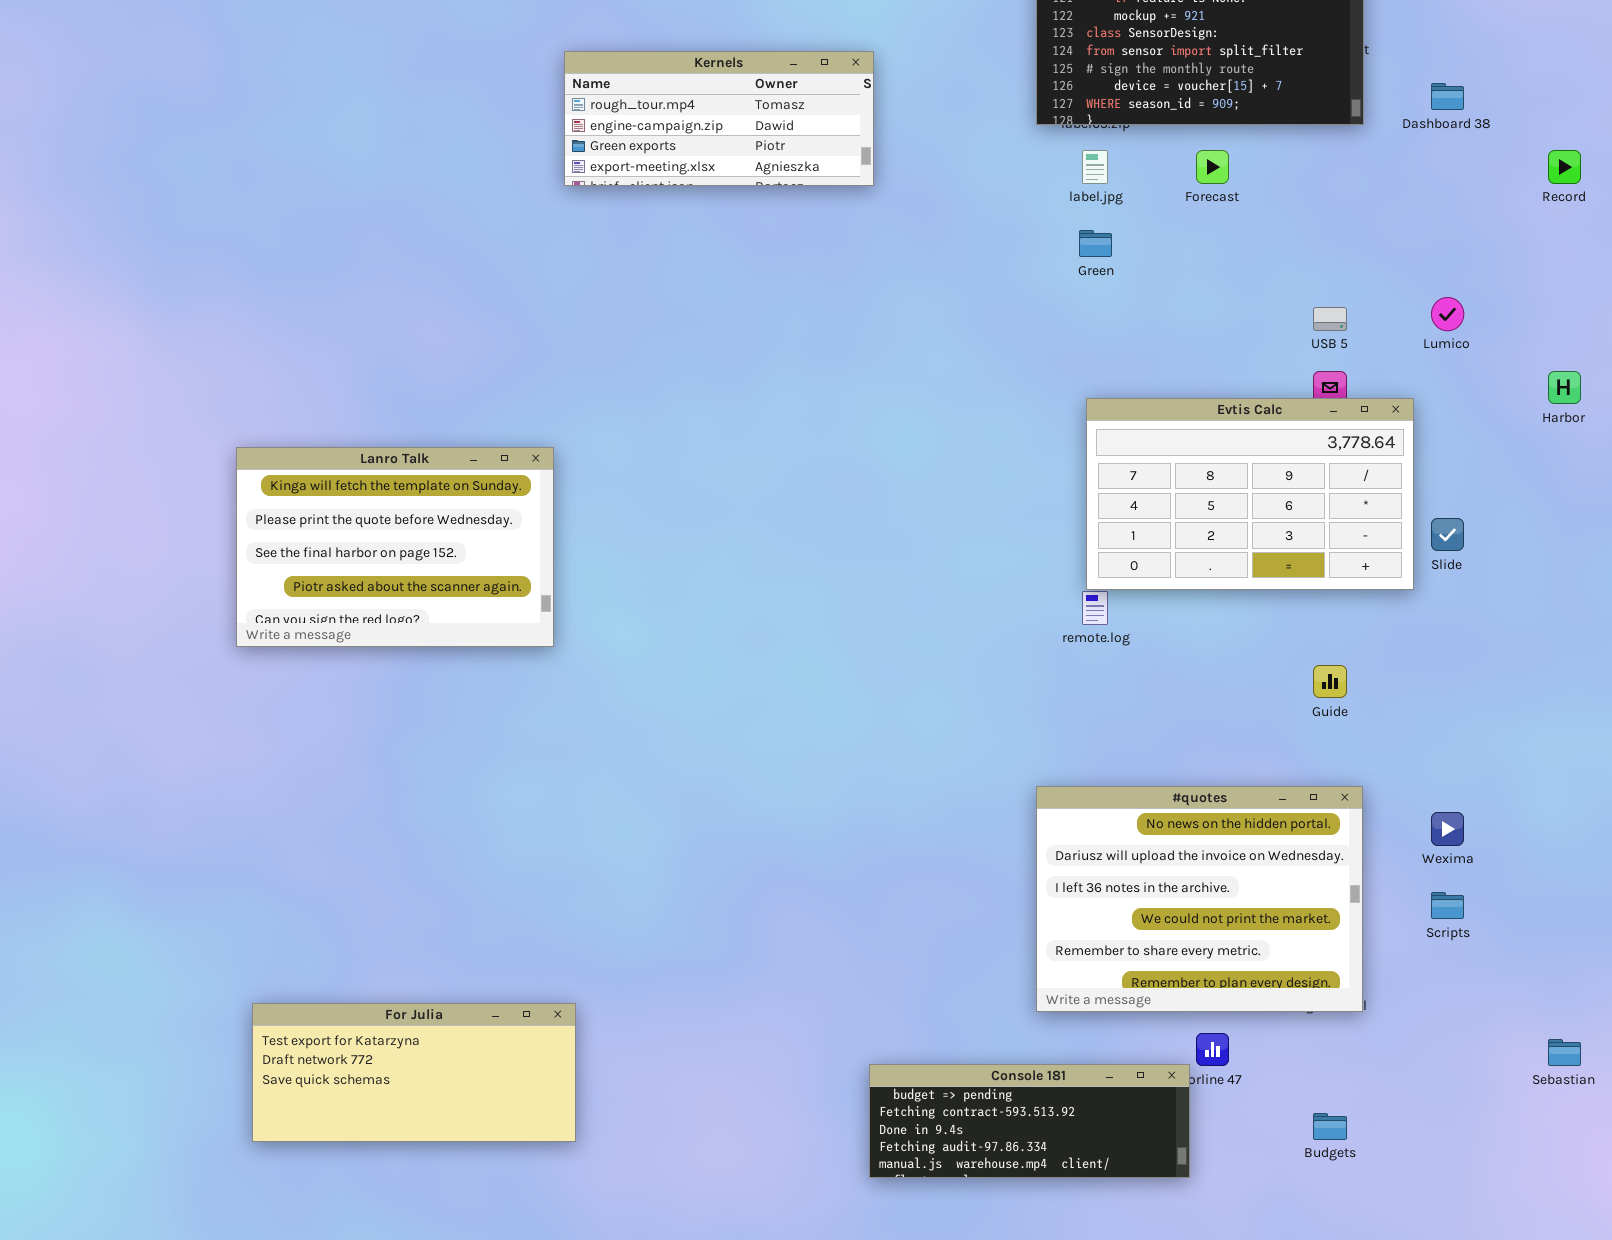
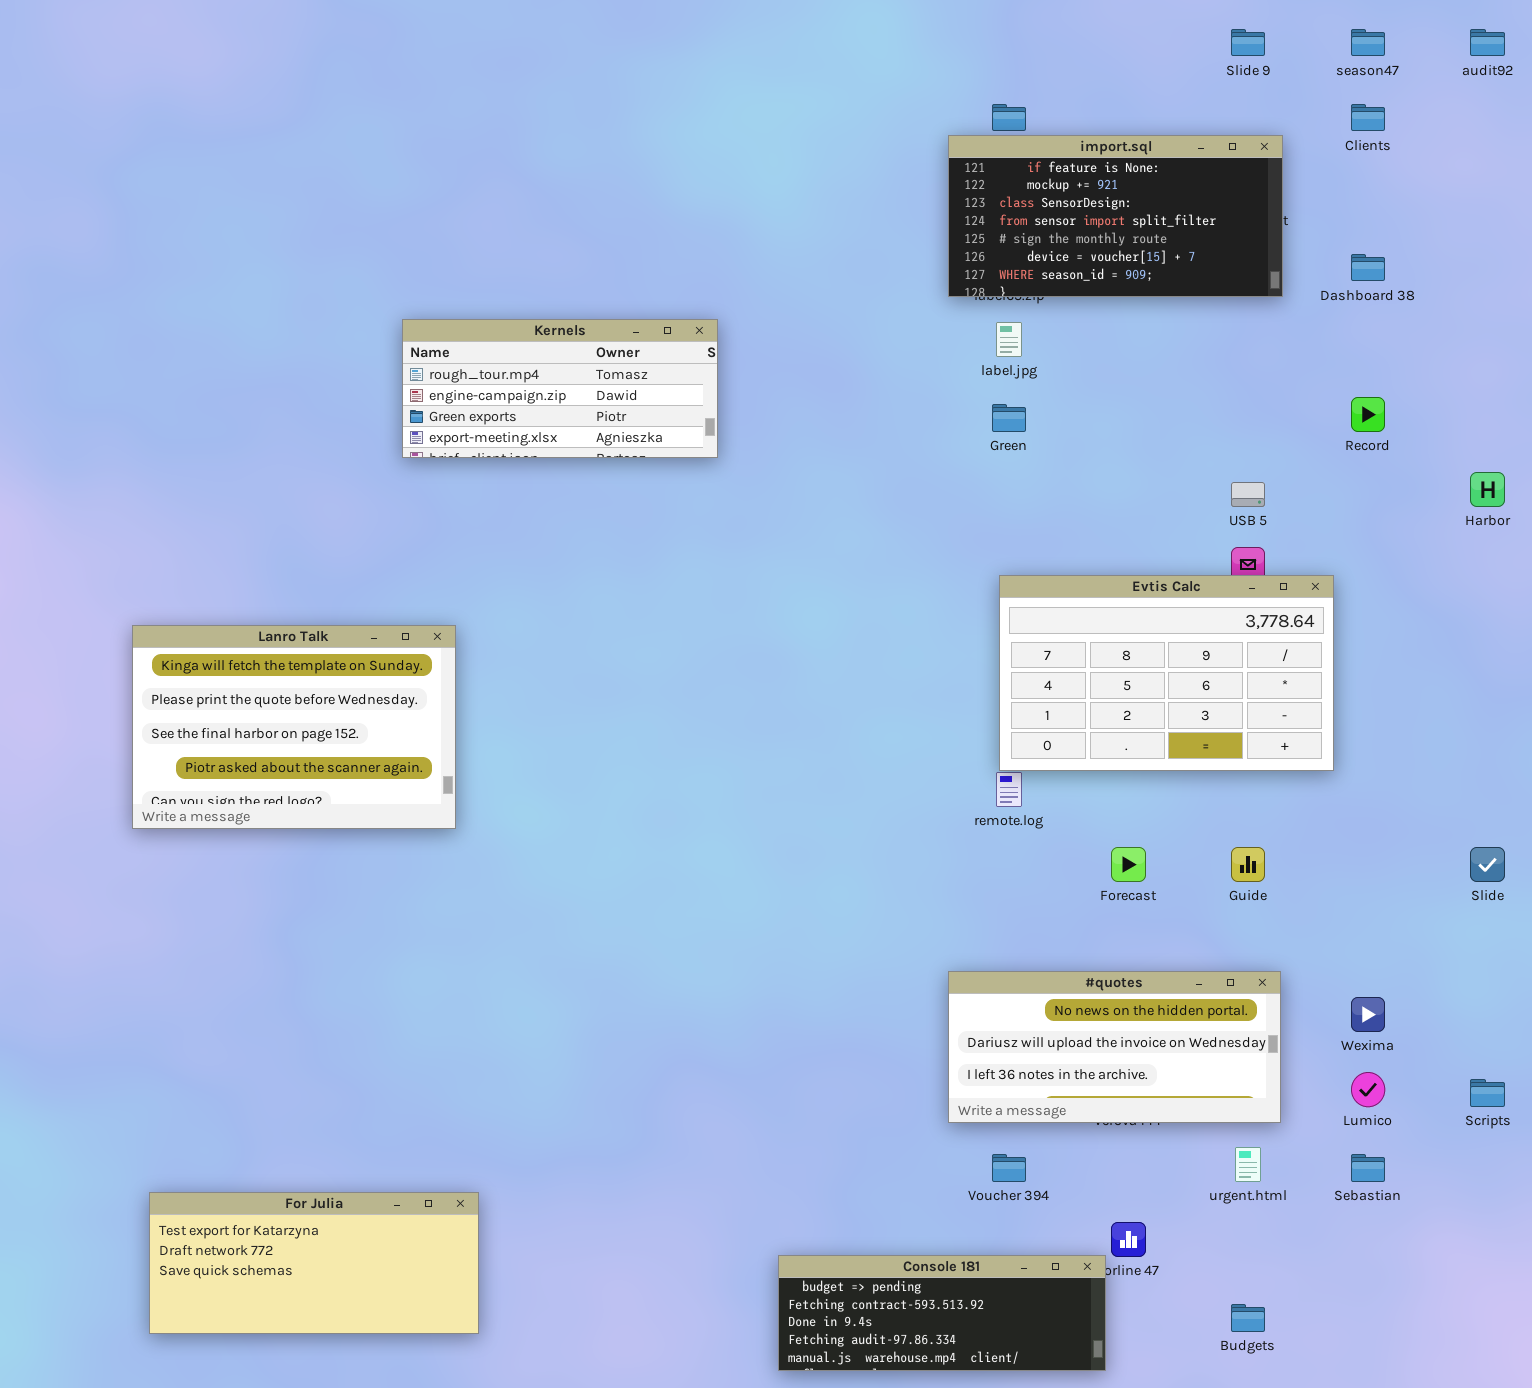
Kernels: [564,51,874,186] -> [402,319,718,458], moved
Forecast: [1196,150,1229,184] -> [1111,847,1146,882], moved
Record: [1548,150,1581,184] -> [1351,397,1385,432], moved
Lumico: [1431,297,1464,331] -> [1351,1072,1385,1107], moved
Harbor: [1548,371,1581,404] -> [1470,472,1505,507], moved
Slide: [1431,518,1464,551] -> [1470,847,1505,882], moved
#quotes: [1036,786,1363,1012] -> [948,971,1281,1123], resized
Scripts: [1431,892,1464,919] -> [1470,1079,1505,1107], moved
Sebastian: [1548,1039,1581,1066] -> [1351,1154,1385,1182], moved

